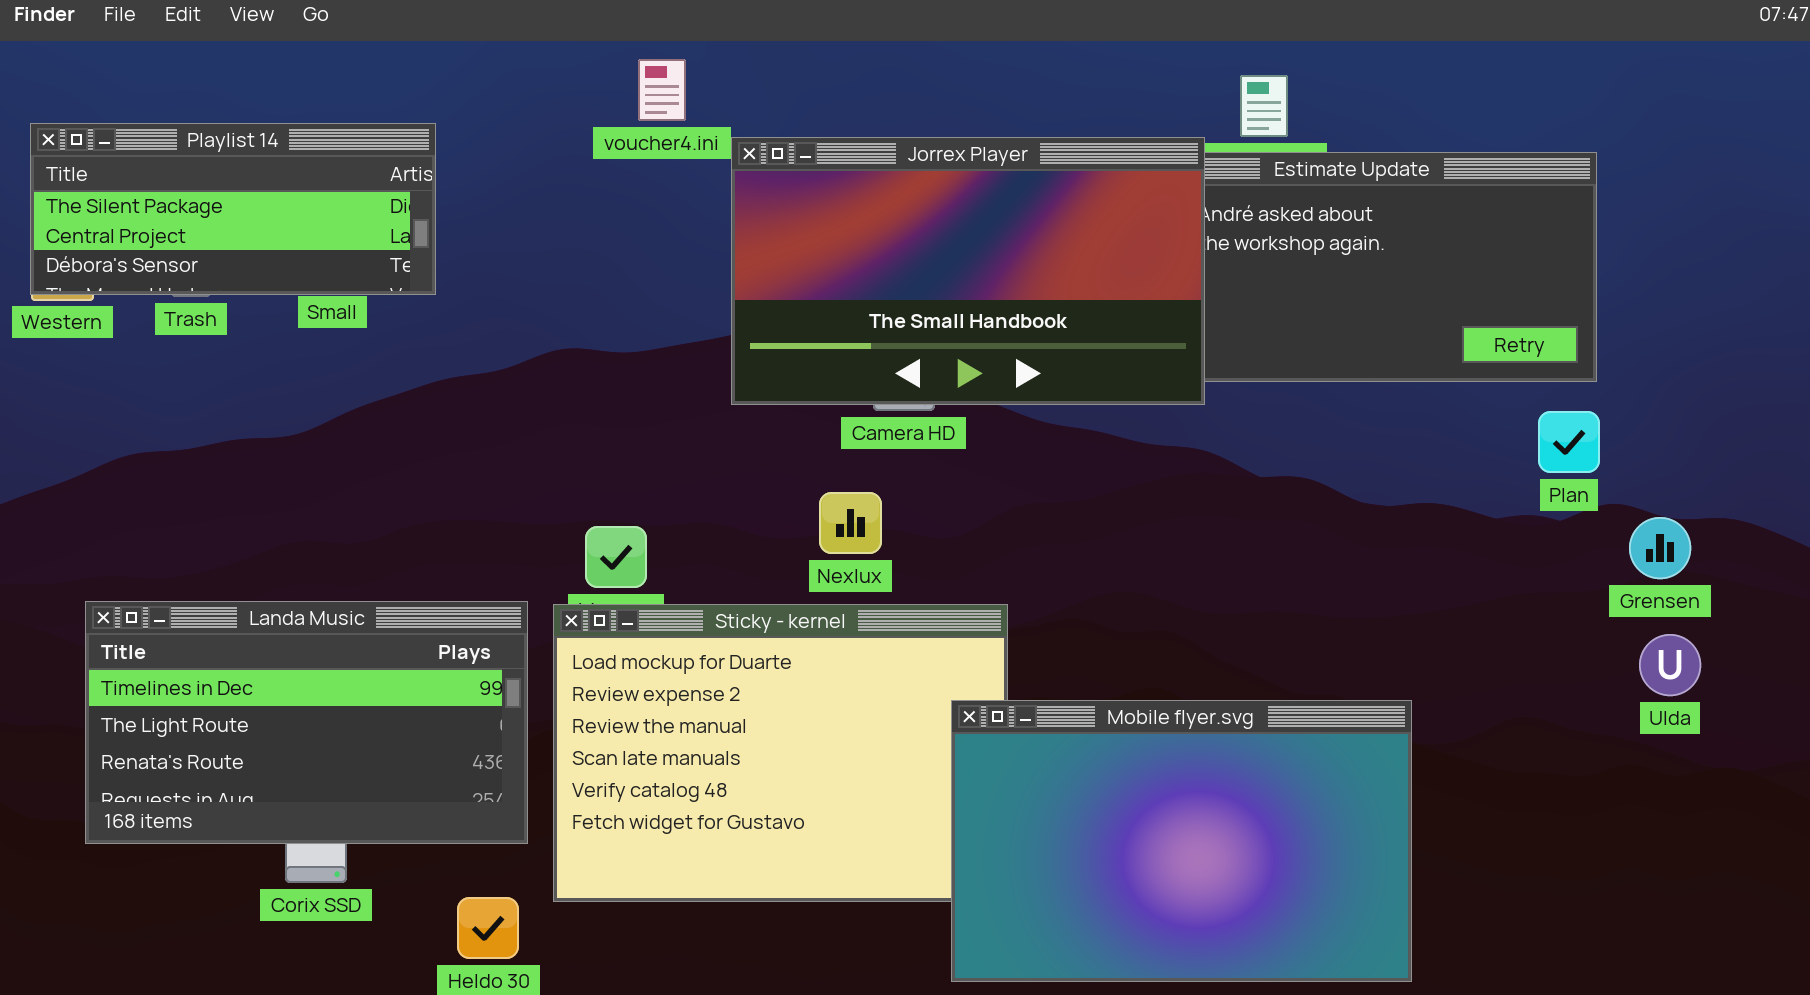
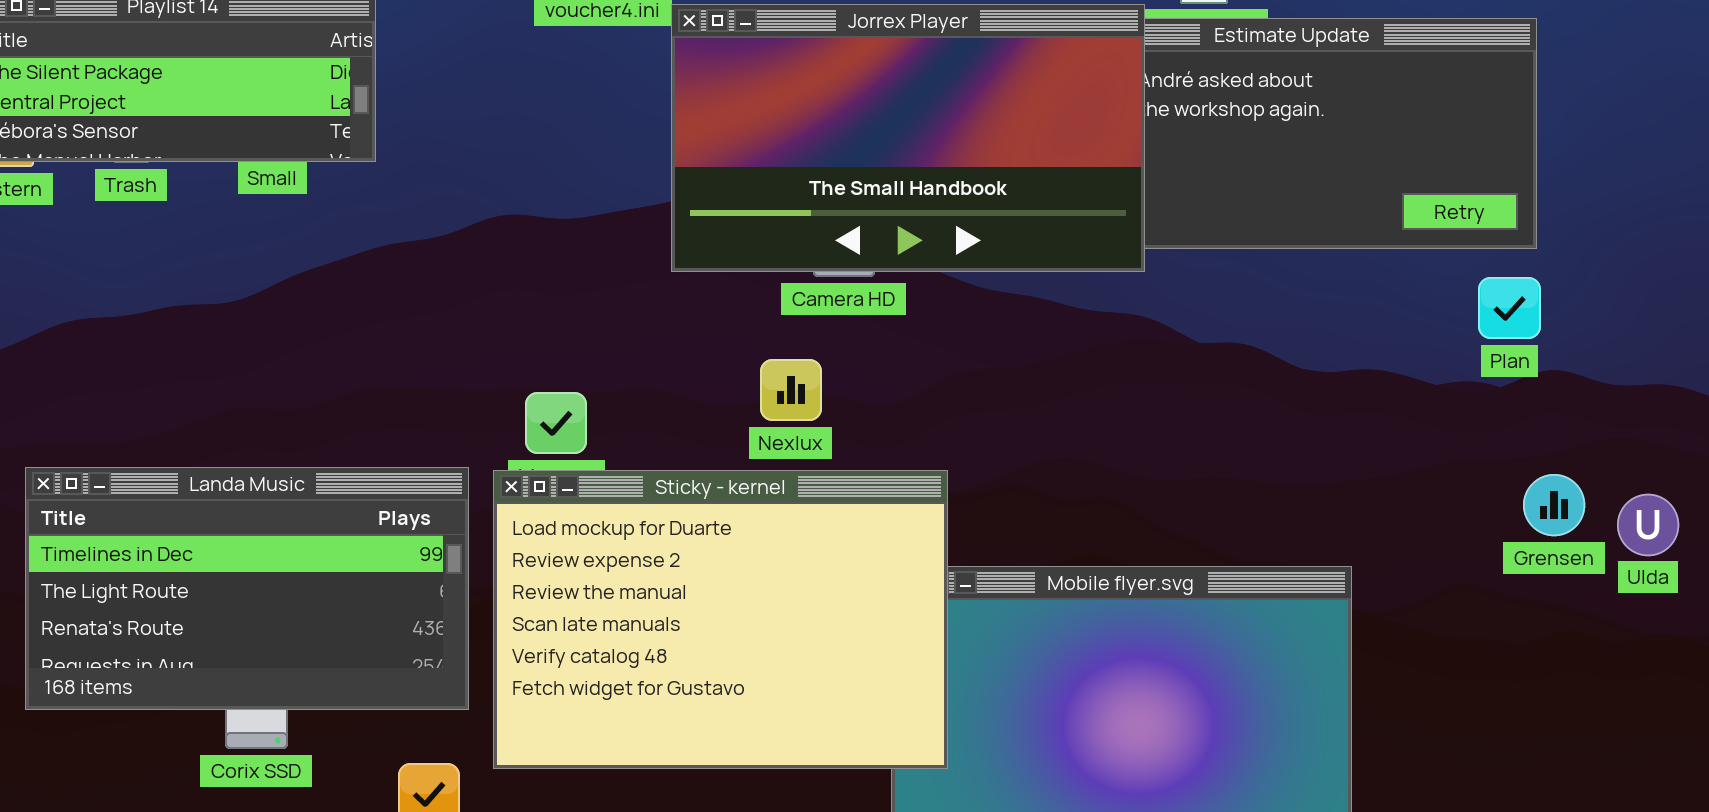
Grensen: [1629,517,1691,579] -> [1523,474,1585,536], moved
Sticky - kernel: [553,604,1008,902] -> [493,470,948,769], raised
Ulda: [1639,634,1701,696] -> [1617,494,1679,556], moved

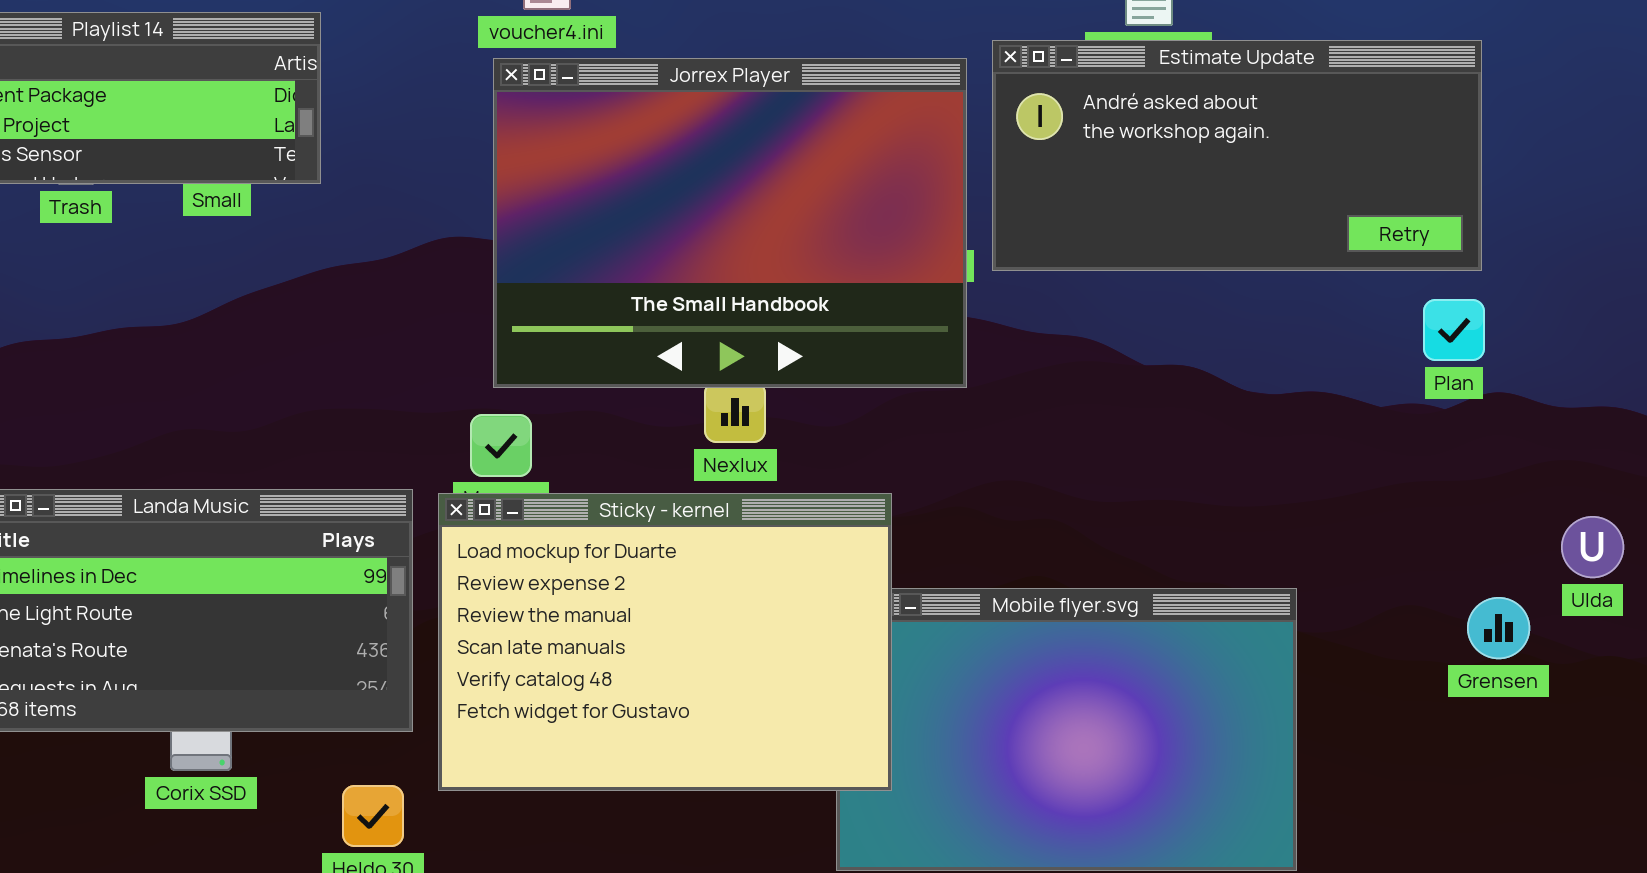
Jorrex Player: [671,4,1145,272] -> [493,58,967,388], moved, resized
Grensen: [1523,474,1585,536] -> [1467,597,1530,659], moved

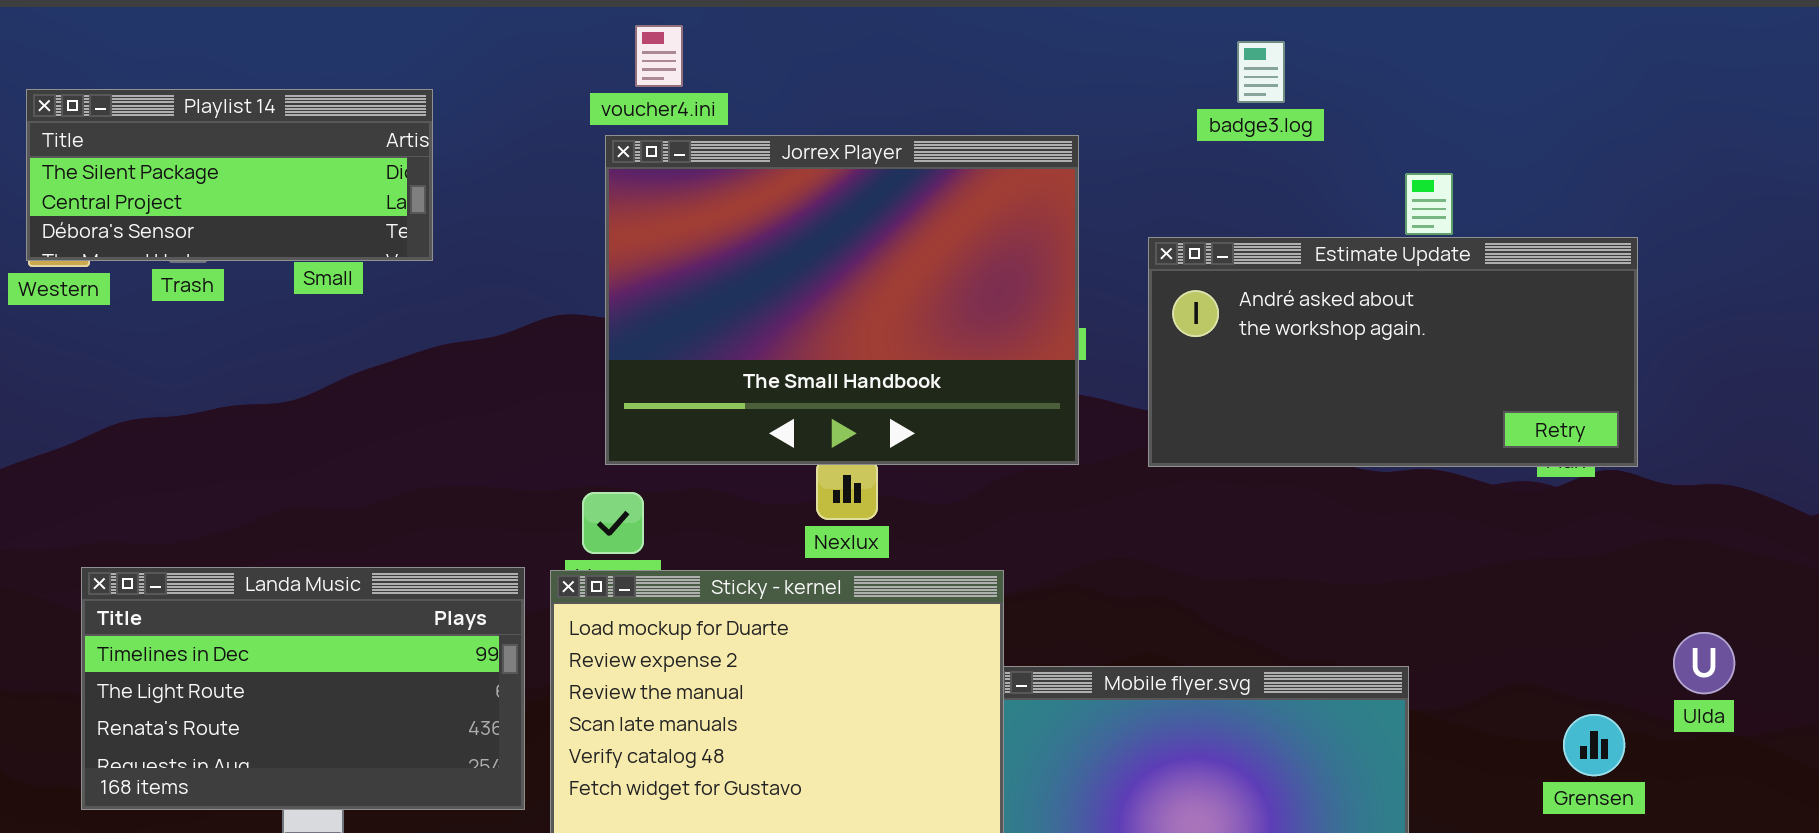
Estimate Update: [992,40,1482,271] -> [1148,237,1638,467], moved
Ulda: [1561,516,1624,578] -> [1673,632,1735,694], moved
Grensen: [1467,597,1530,659] -> [1563,714,1625,776], moved

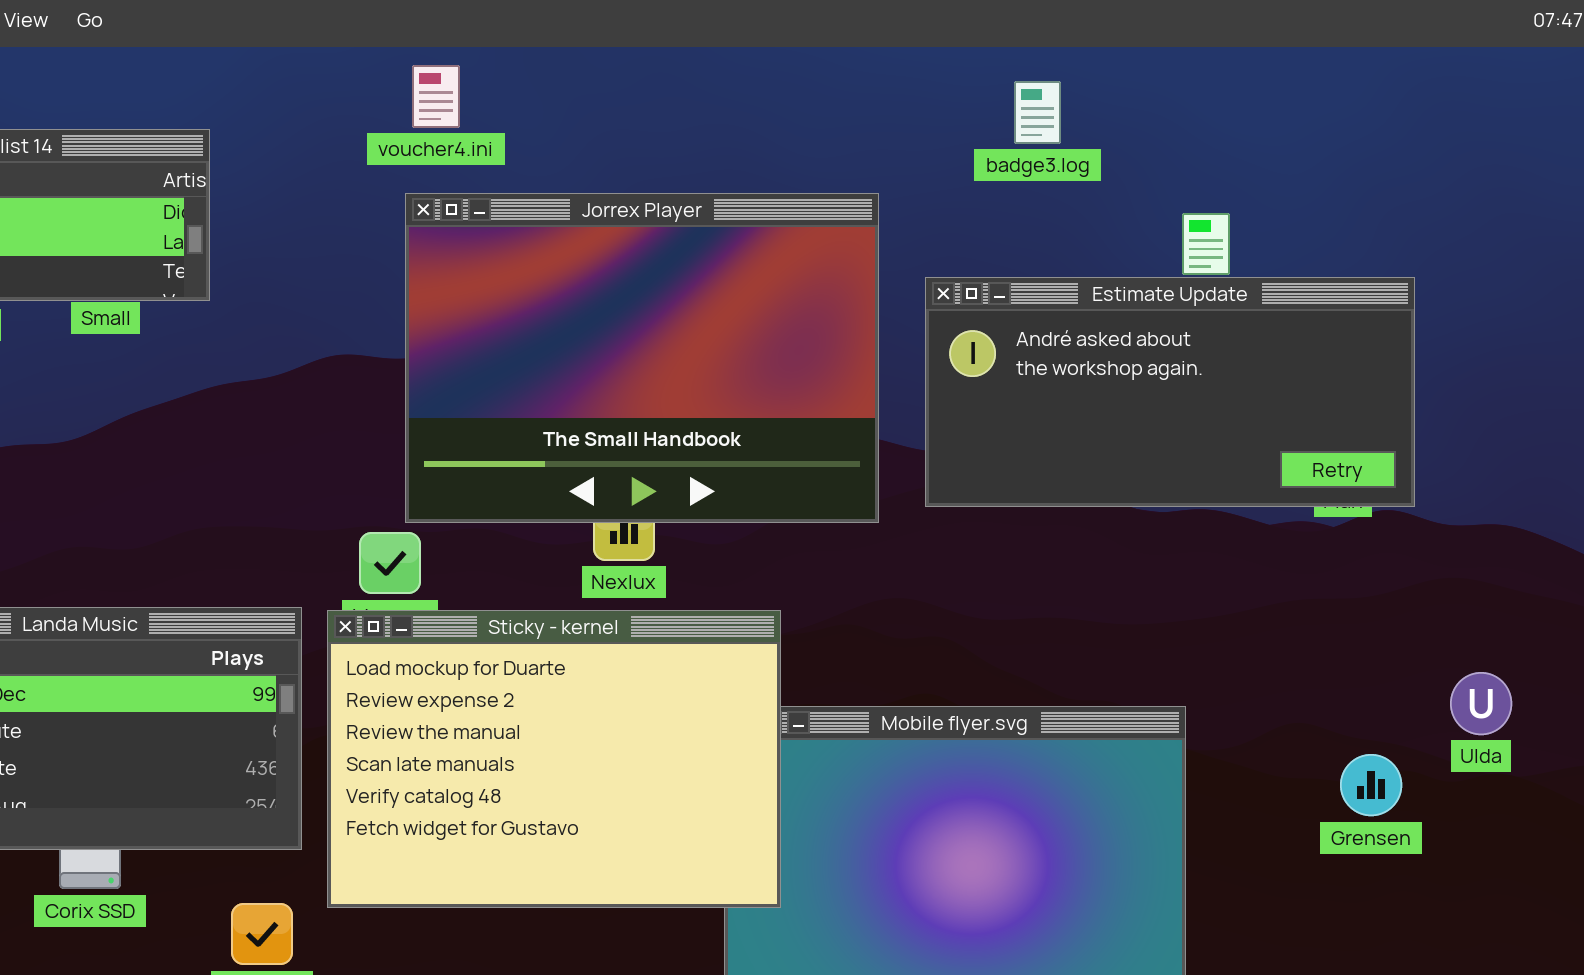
Jorrex Player: [605,135,1079,465] -> [405,193,879,523], moved

